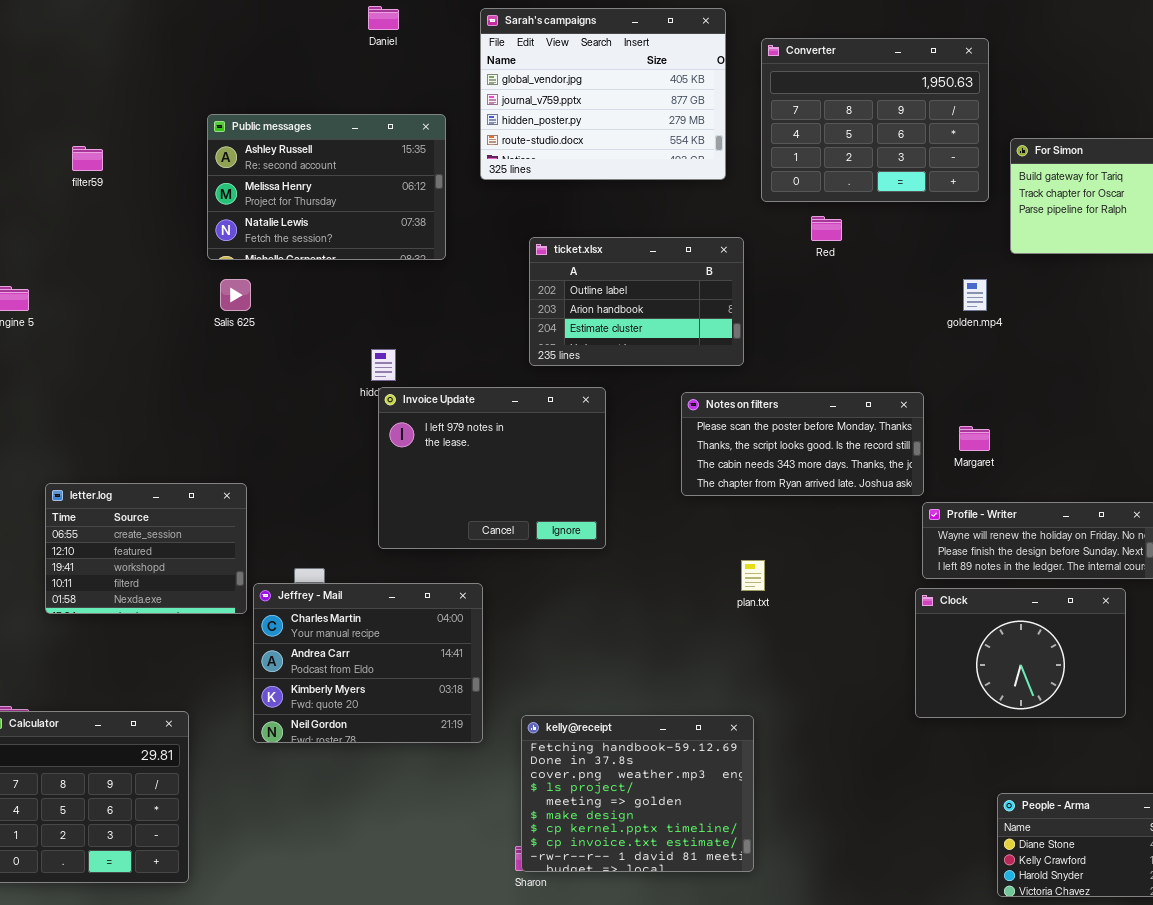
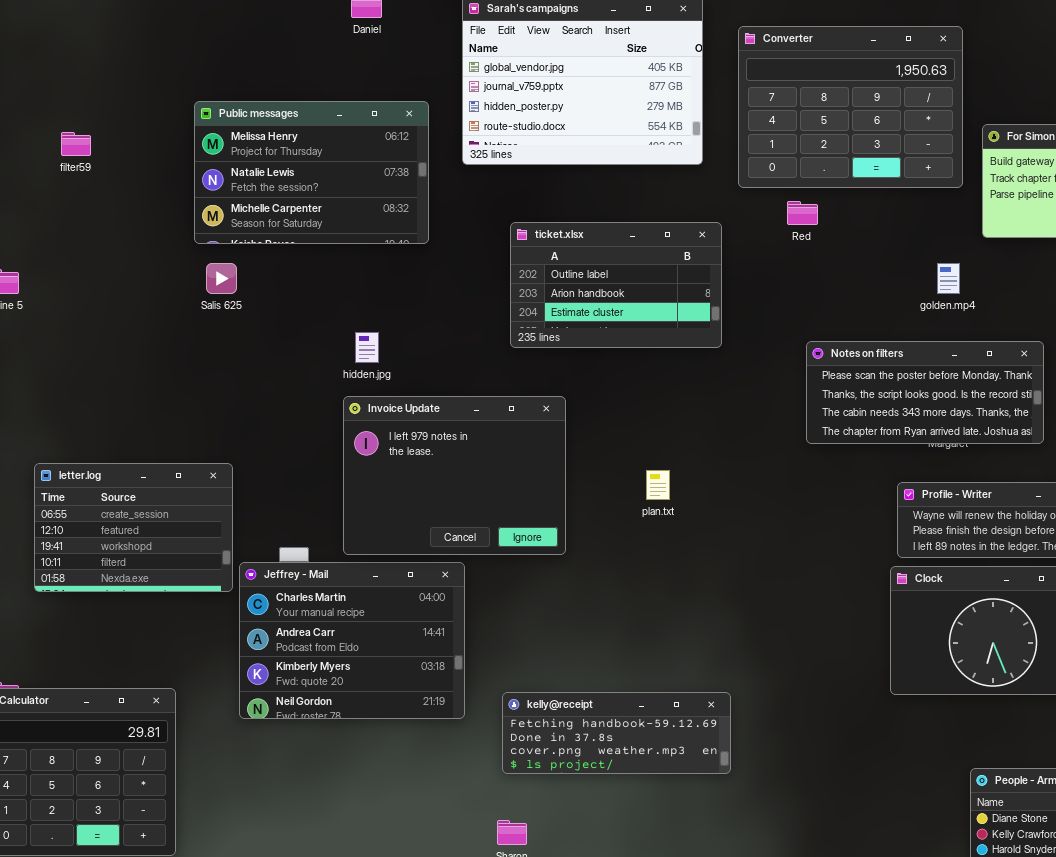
Public messages: [207,114,446,260] -> [194,101,429,244], scrolled down 1 row
Invoice Update: [378,387,606,549] -> [343,396,566,555], moved
Notes on filters: [681,392,924,496] -> [806,341,1044,444], moved
plan.txt: [741,560,765,591] -> [646,470,670,500], moved
kelly@receipt: [521,715,754,872] -> [502,692,731,774], resized

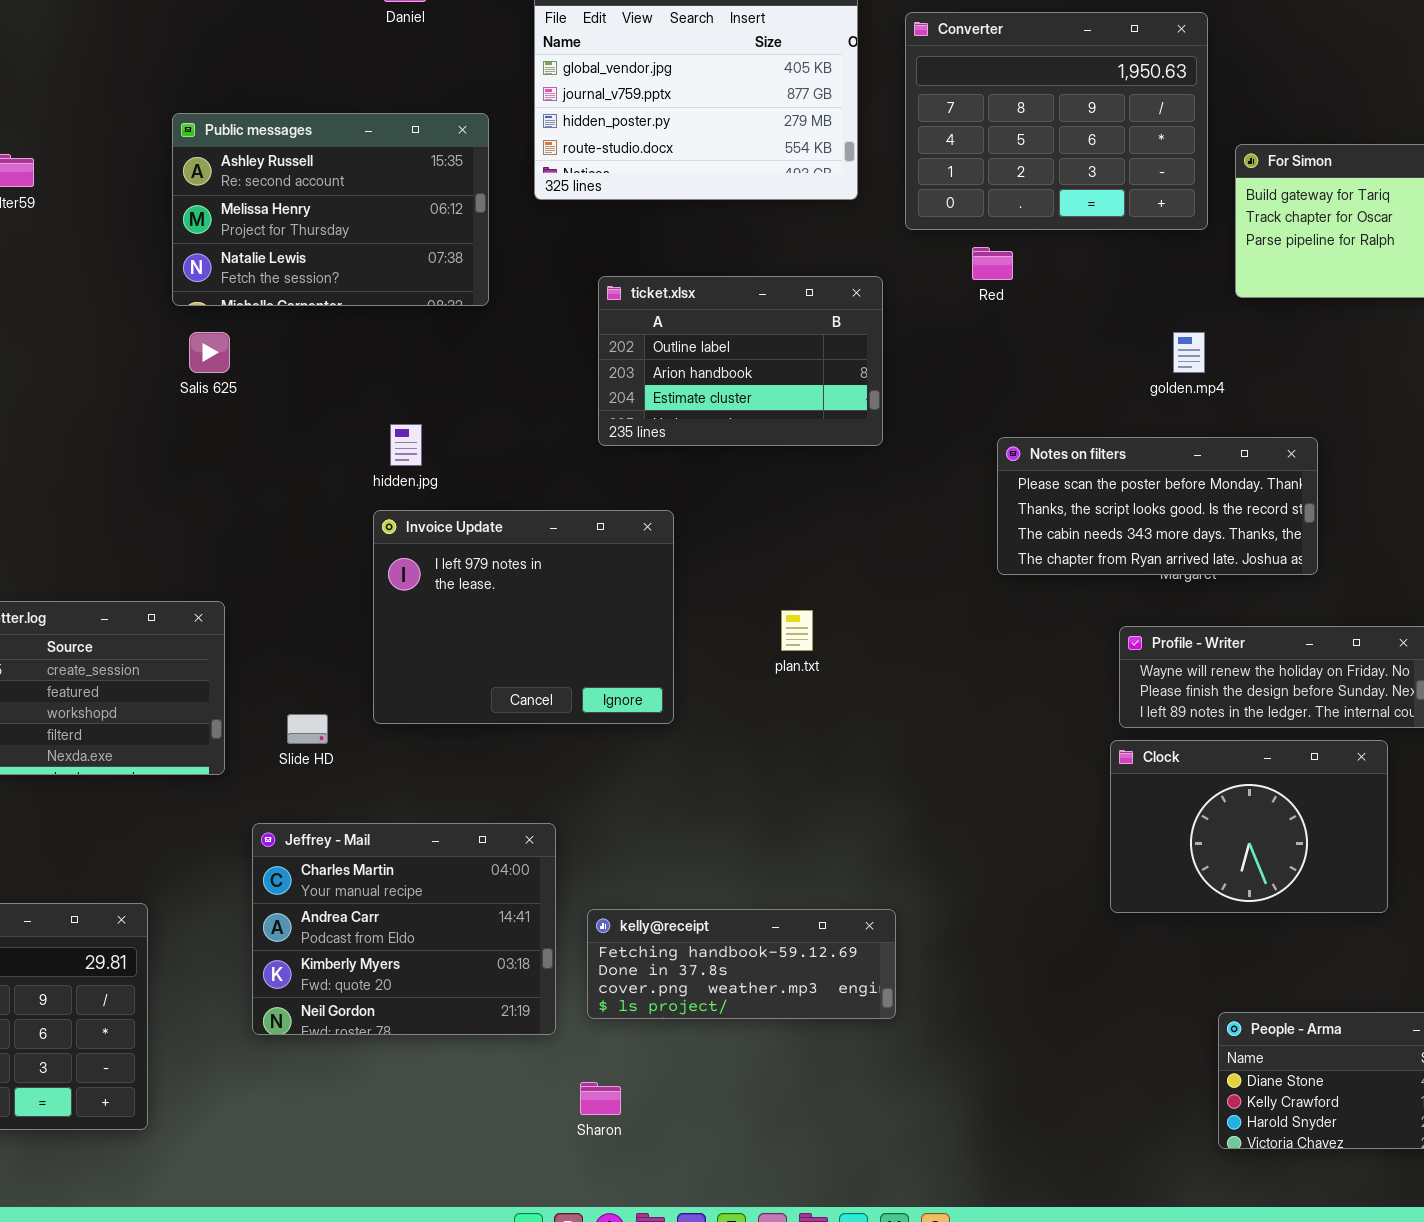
Public messages: [194,101,429,244] -> [172,113,489,306], scrolled up 1 row
Jeffrey - Mail: [239,562,465,719] -> [252,823,556,1035], moved

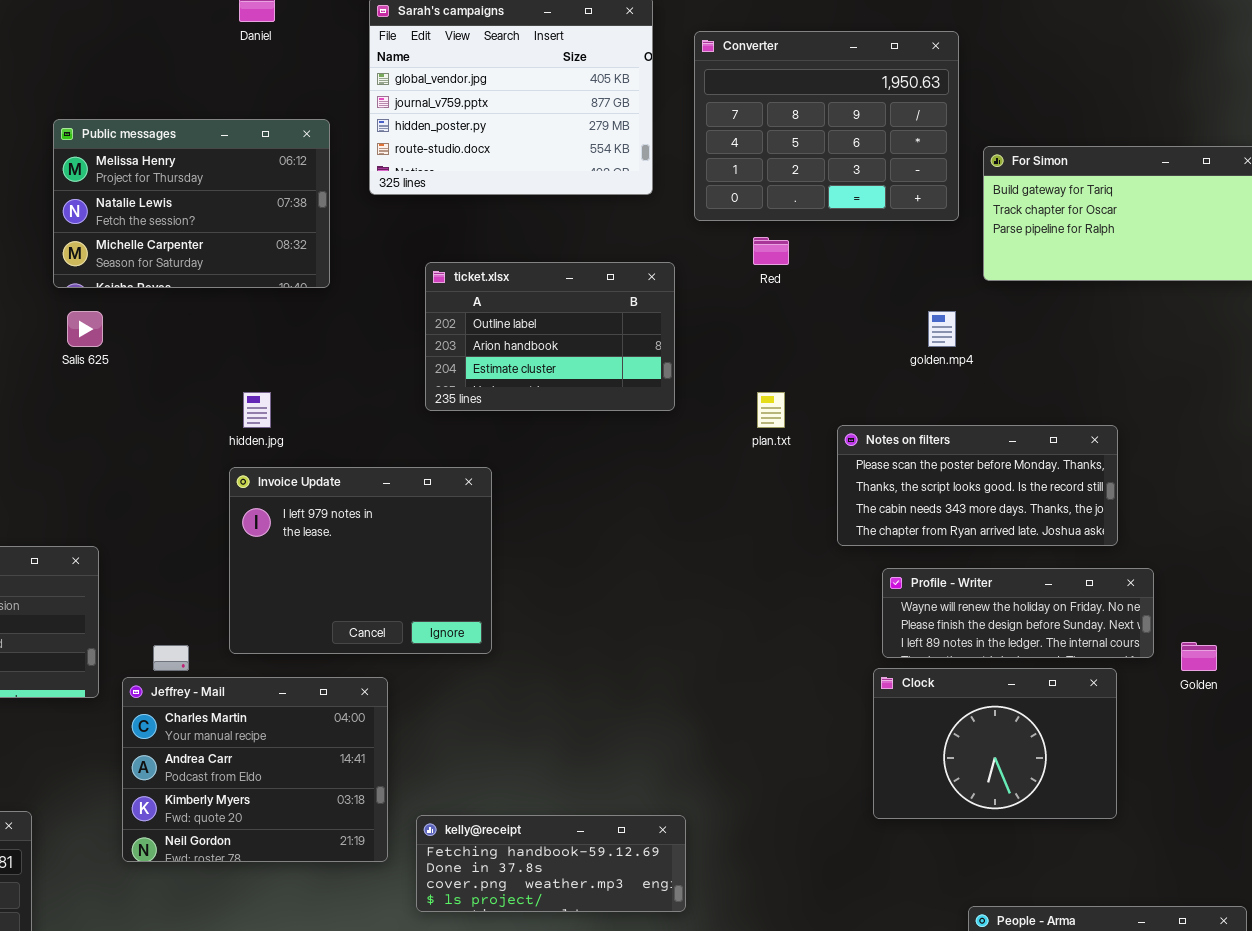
Public messages: [172,113,489,306] -> [53,119,330,288], scrolled down 1 row
Notes on filters: [997,437,1318,575] -> [837,425,1118,546], moved
plan.txt: [781,610,813,651] -> [757,392,785,428], moved
Jeffrey - Mail: [252,823,556,1035] -> [122,677,388,862], moved

